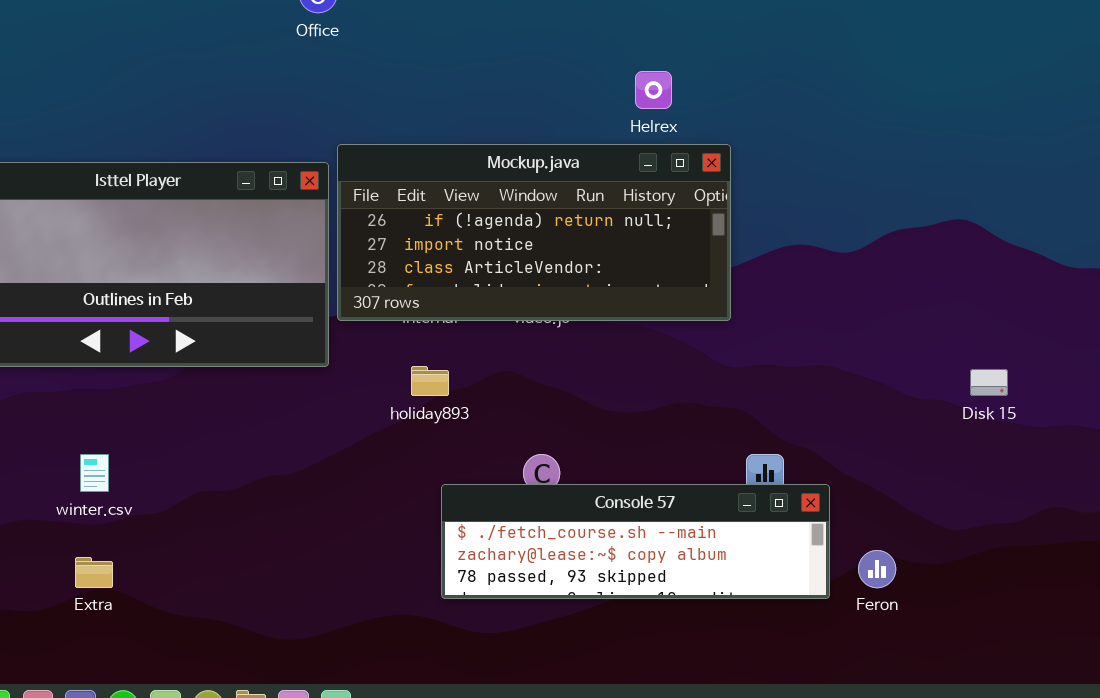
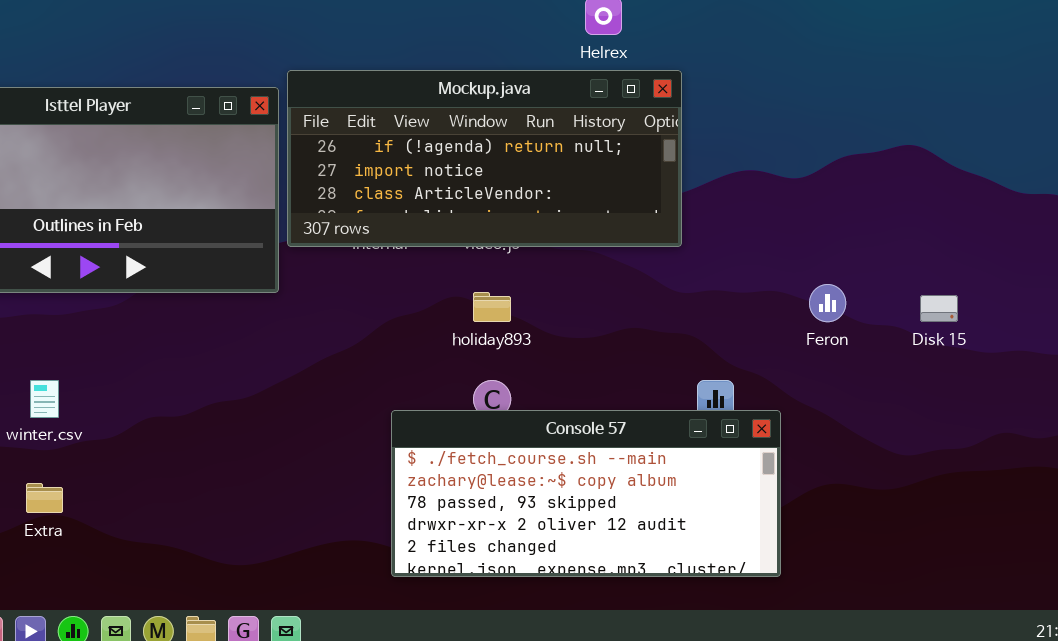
holiday893: [411,366,449,396] -> [473,292,511,322], moved
Console 57: [441,484,830,599] -> [391,410,781,577], resized
Feron: [858,550,896,588] -> [809,284,846,322], moved

